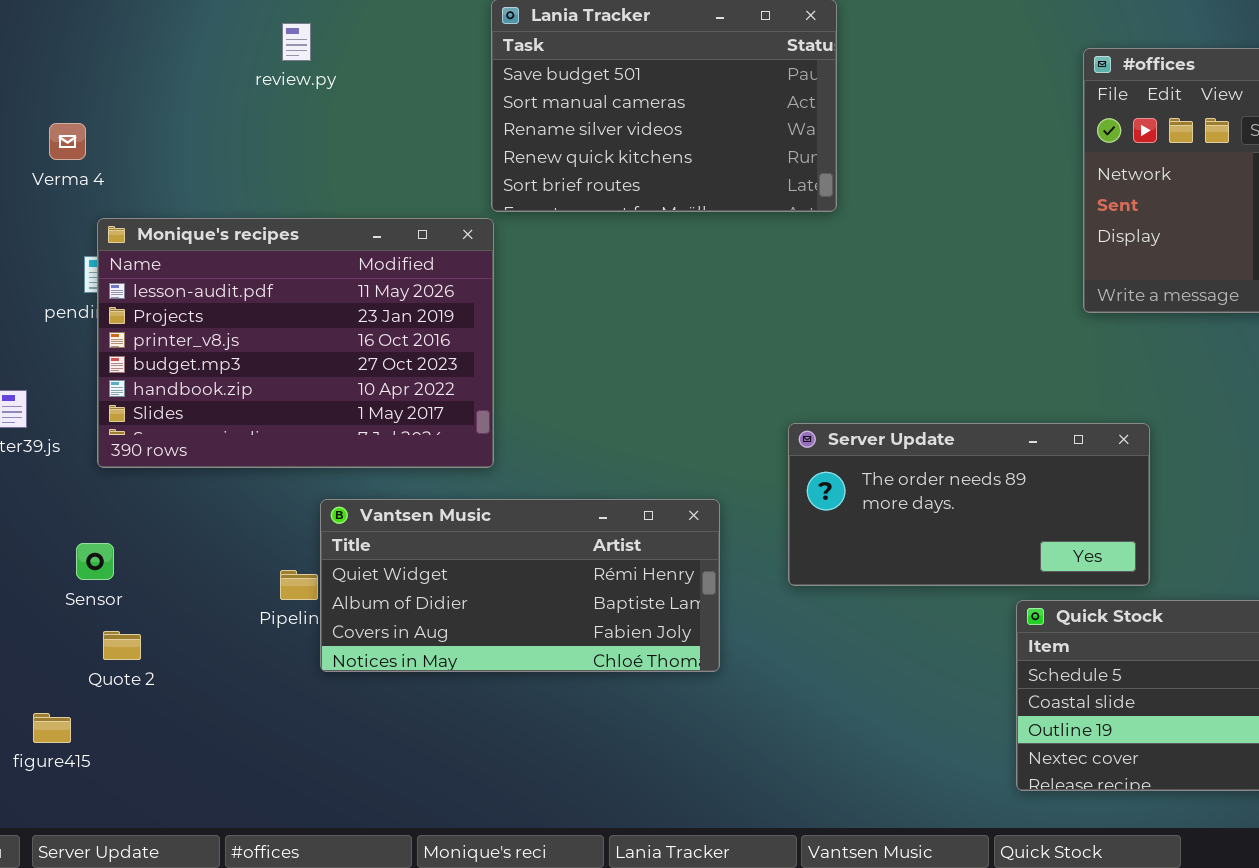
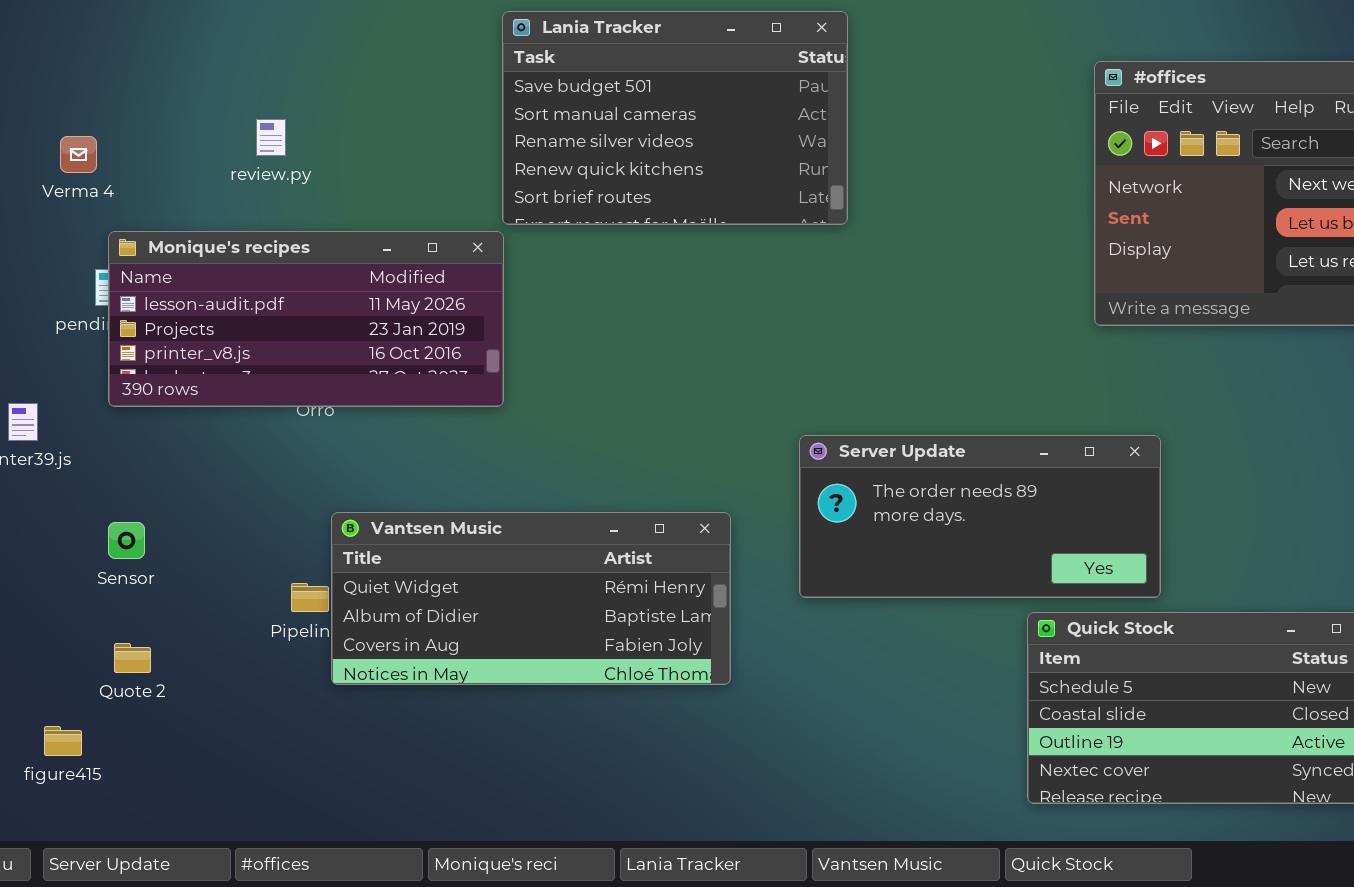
review.py: [282,23,311,61] -> [256,119,286,156], moved
Monique's recipes: [97,218,494,468] -> [108,231,504,407], resized
Sensor: [76,543,114,580] -> [108,522,145,559], moved

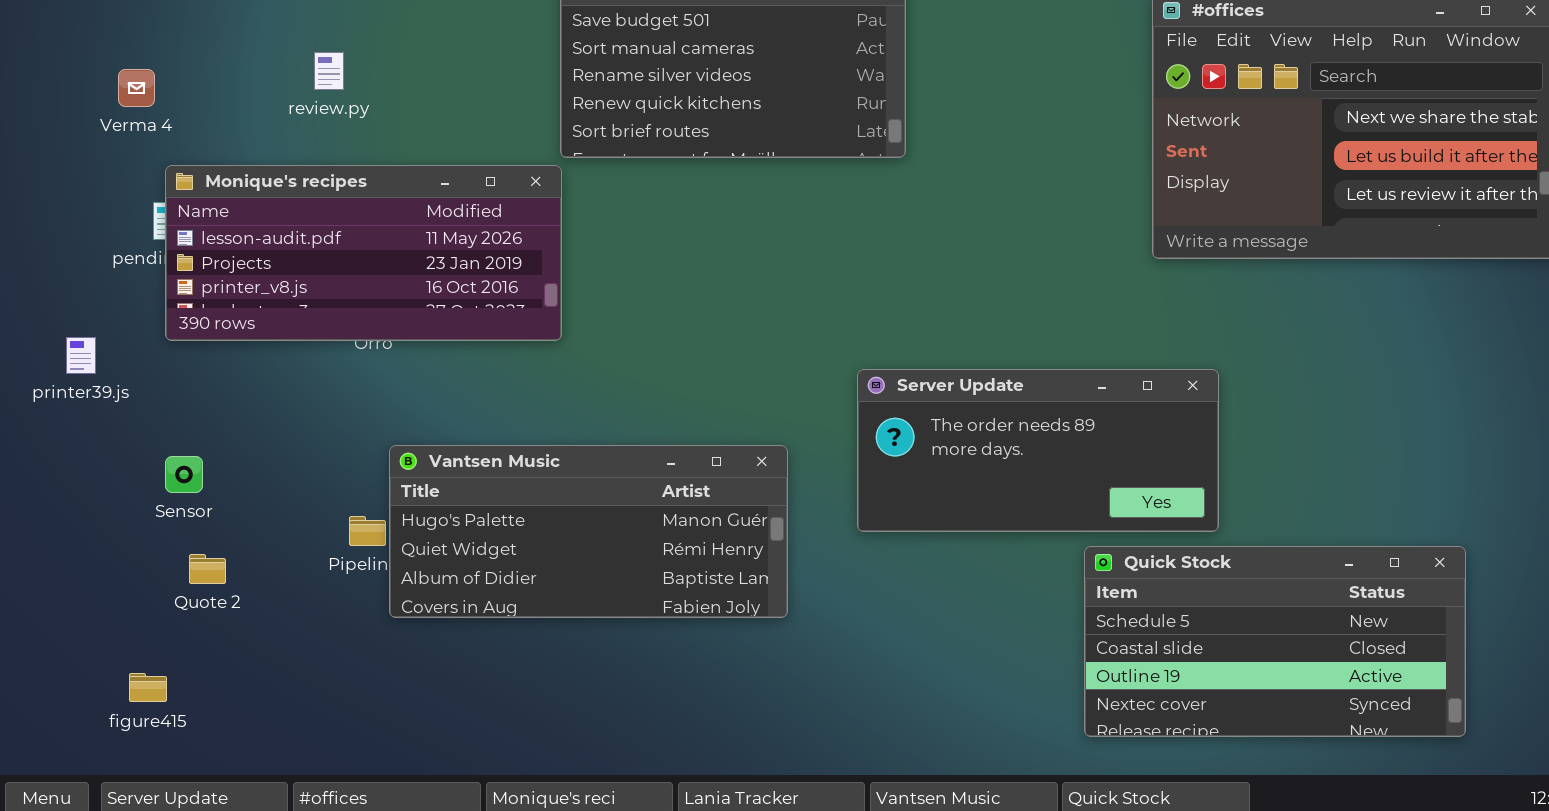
Vantsen Music: [331,512,731,685] -> [389,445,788,618], scrolled up 1 row
Quote 2: [114,643,151,673] -> [189,554,226,584], moved
figure415: [44,726,82,756] -> [129,673,167,702], moved

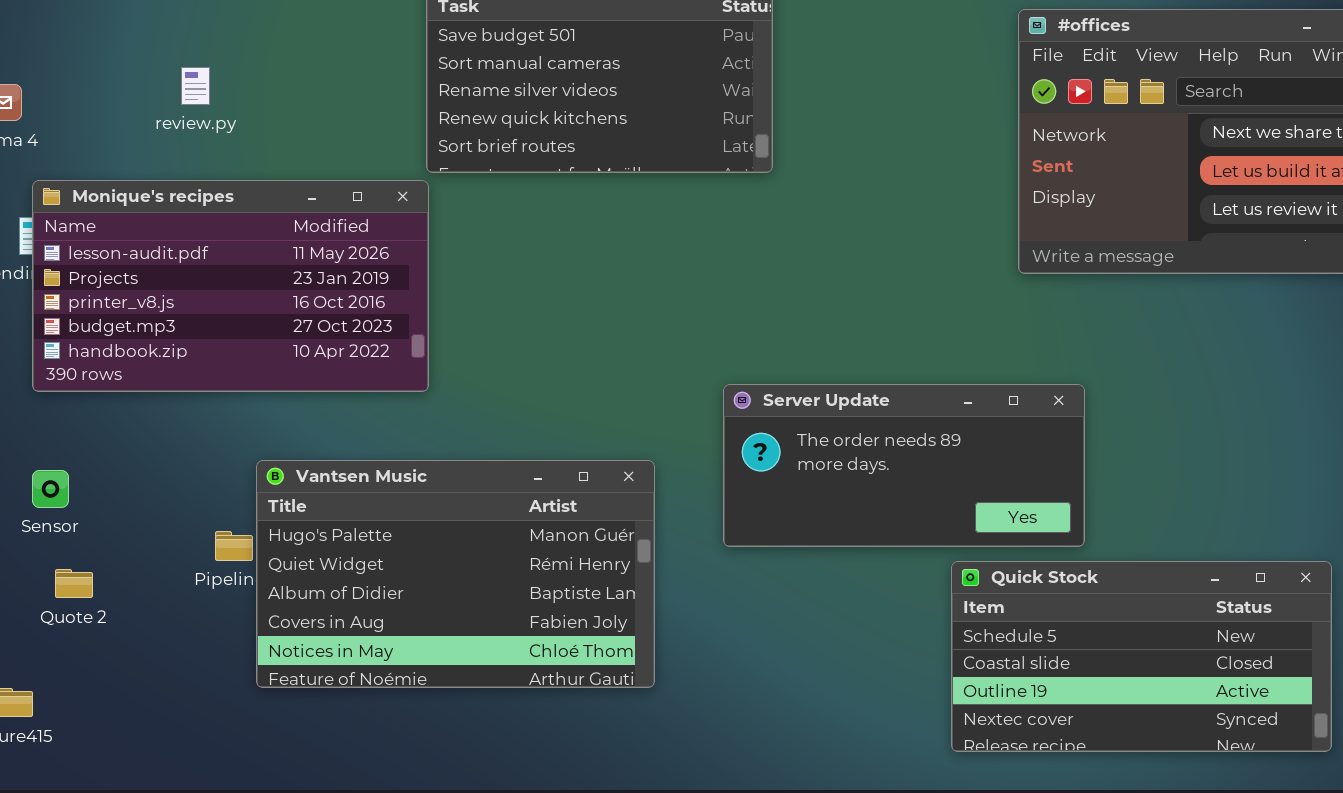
Monique's recipes: [165,165,562,341] -> [32,180,429,392], resized
Vantsen Music: [389,445,788,618] -> [256,460,655,688], resized

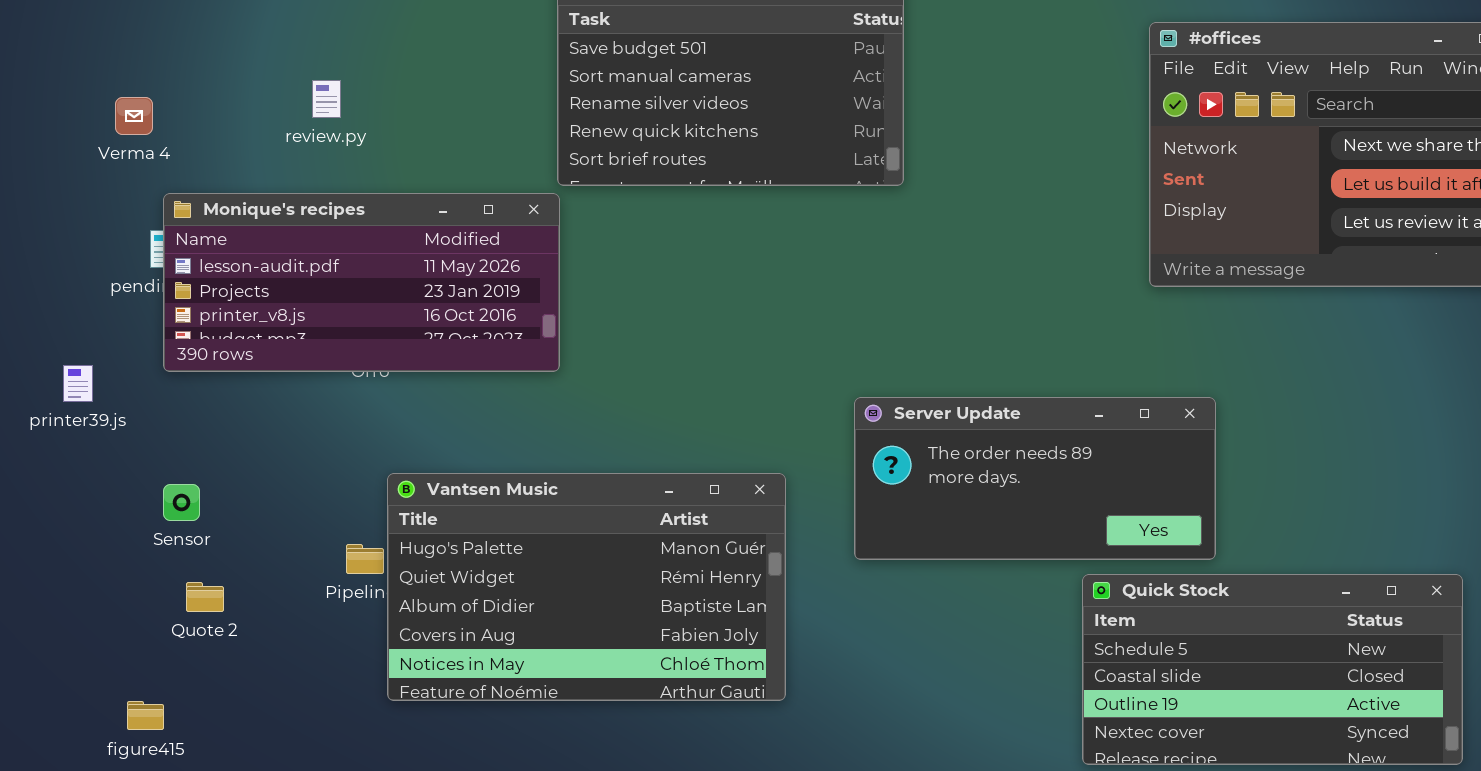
Monique's recipes: [32,180,429,392] -> [163,193,560,372], resized

